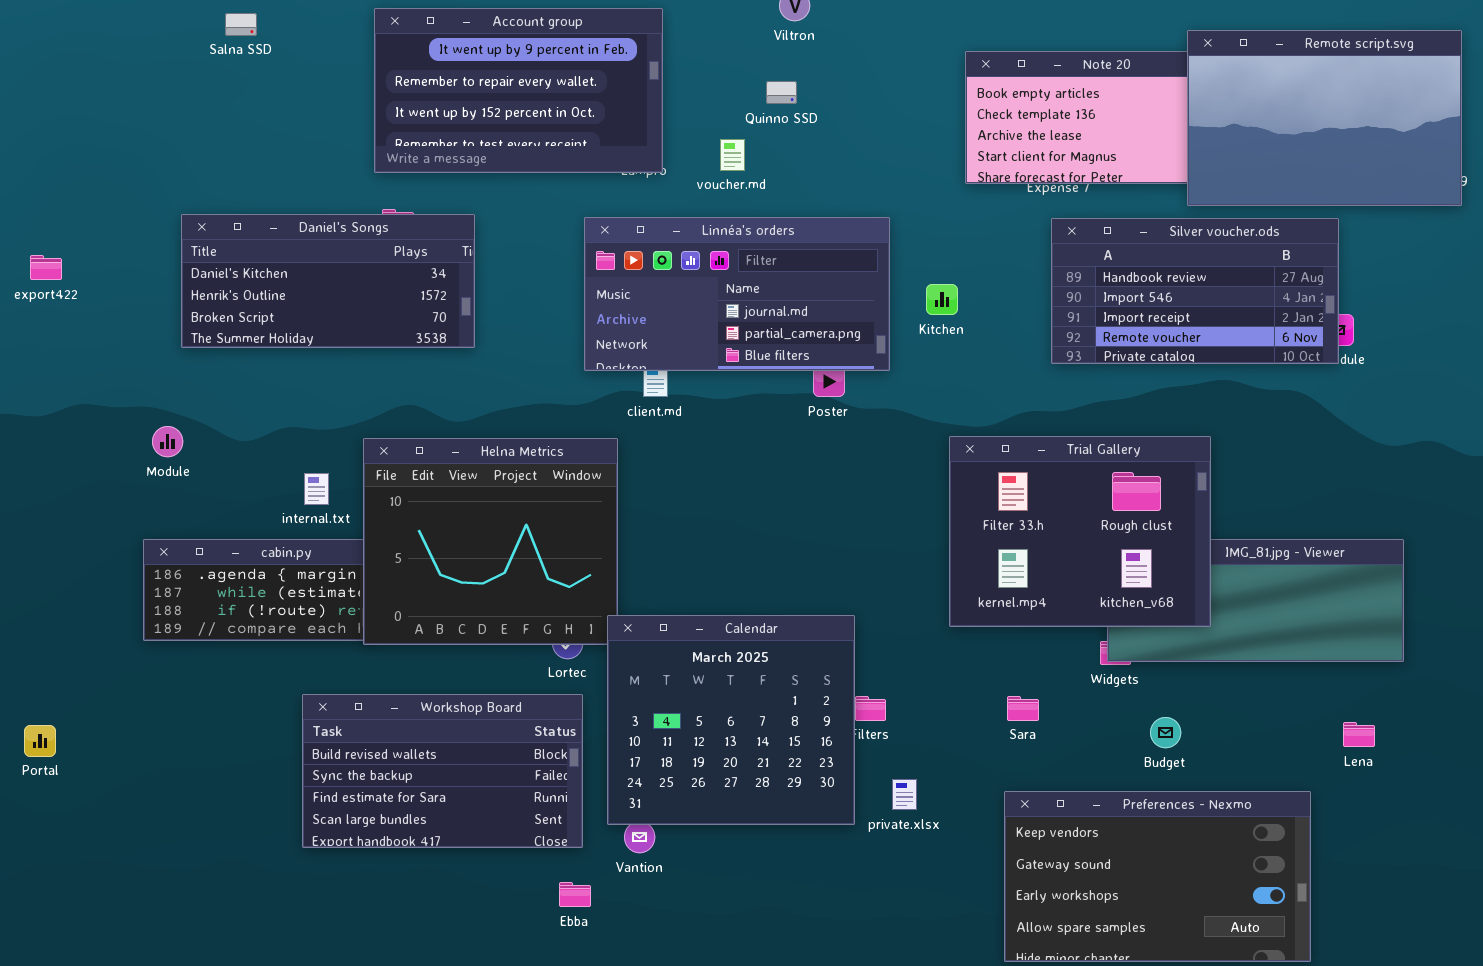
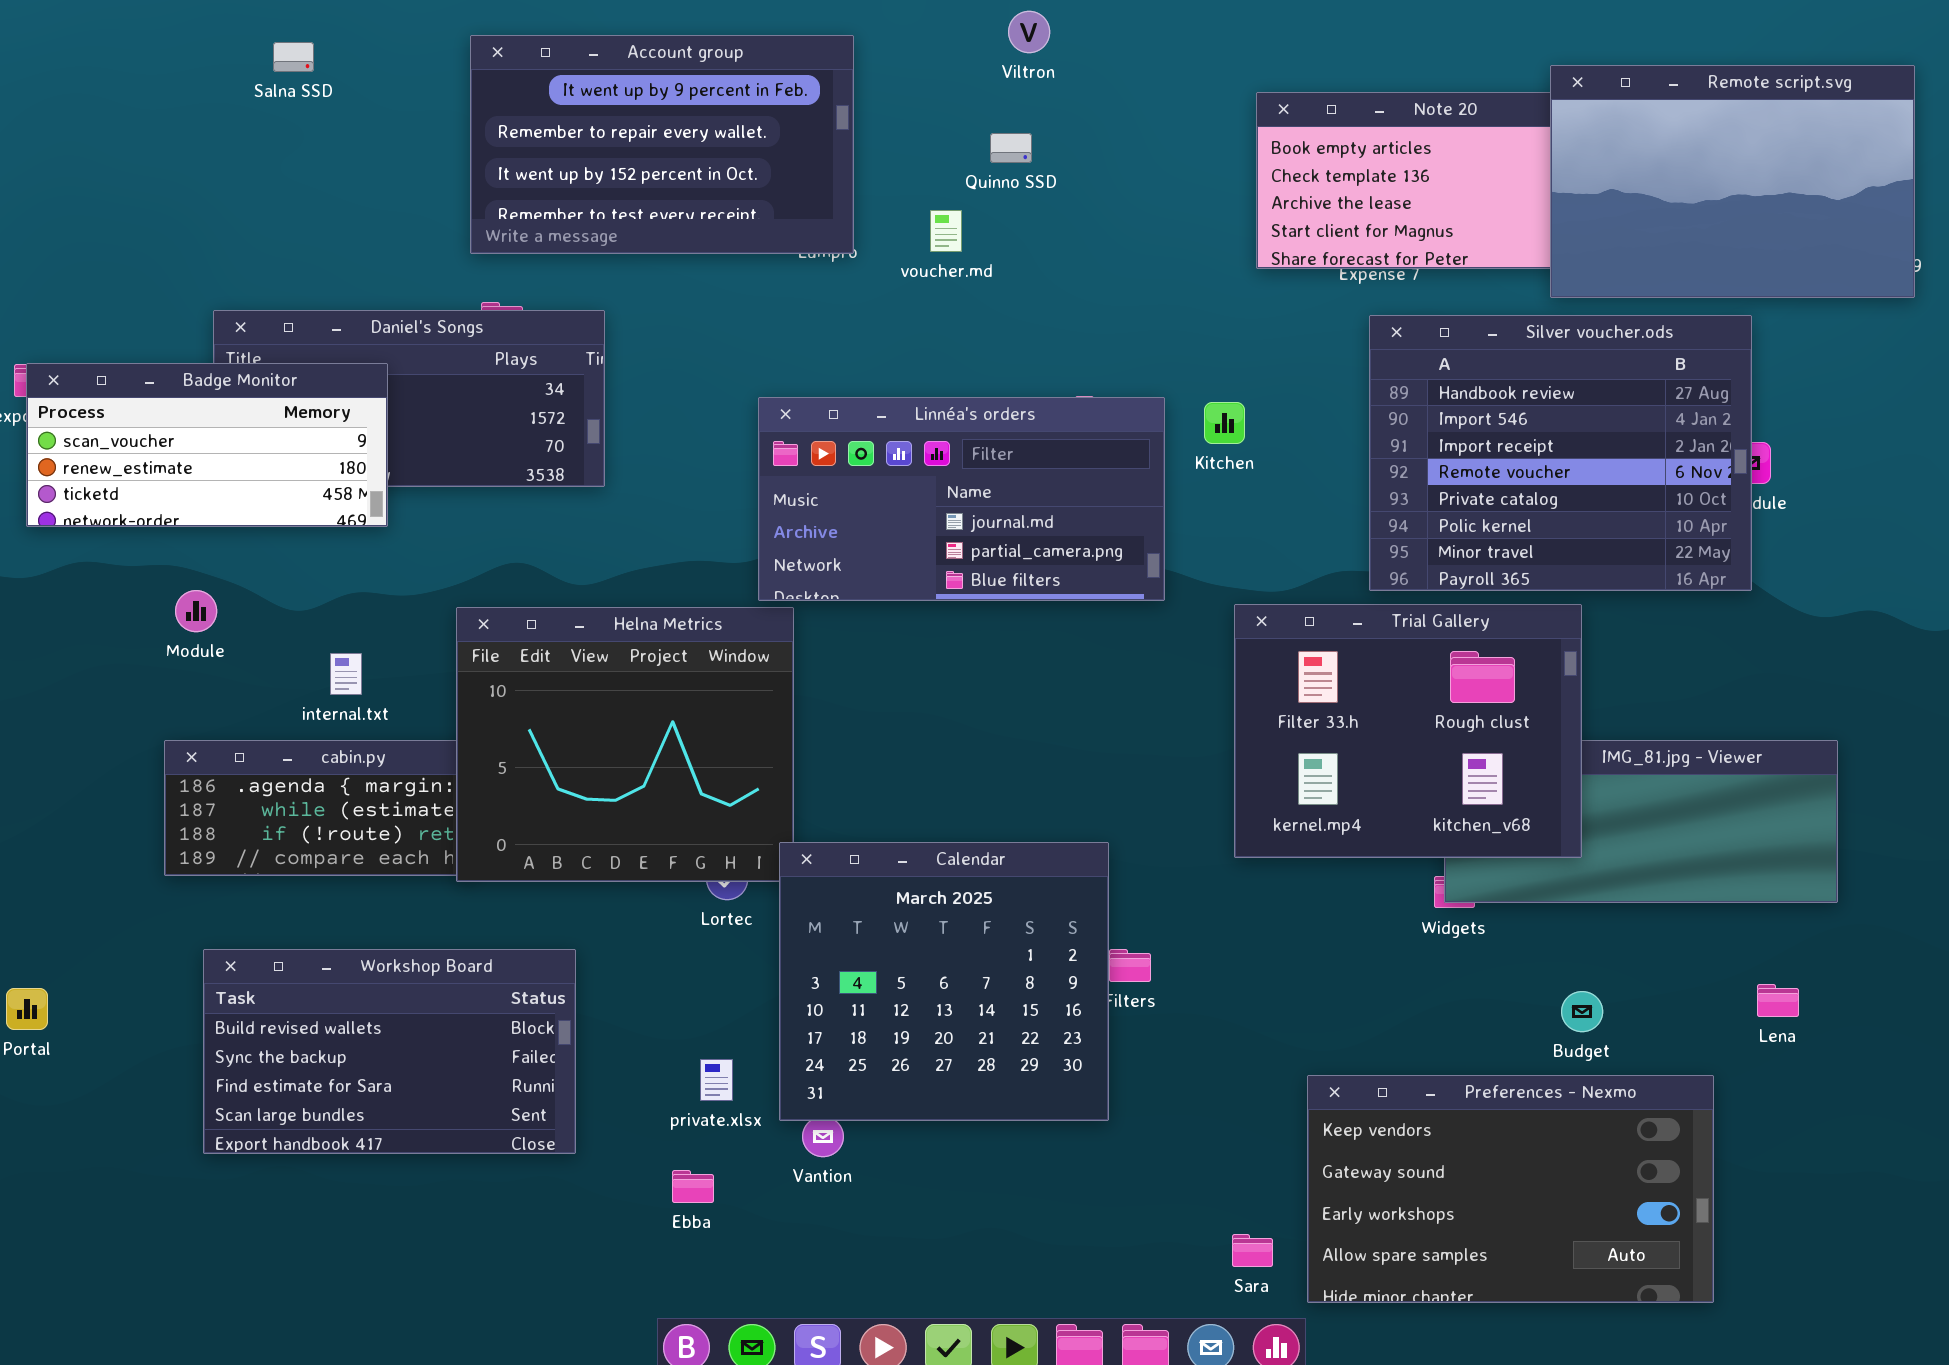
Linnéa's orders: [584,217,890,371] -> [758,397,1165,601], moved
Silver voucher.ods: [1051,218,1339,364] -> [1369,315,1752,591], resized
Badge Monitor: none -> [26,363,388,527], opened
internal.txt: [304,473,329,505] -> [330,653,362,695], moved
Workshop Board: [302,694,583,848] -> [203,949,576,1154], moved
Sara: [1007,696,1039,721] -> [1232,1234,1273,1267], moved
Budget: [1150,717,1181,748] -> [1561,991,1603,1032], moved
private.xlsx: [892,779,917,810] -> [700,1059,733,1101], moved
Ebba: [559,882,591,907] -> [672,1170,714,1203], moved

